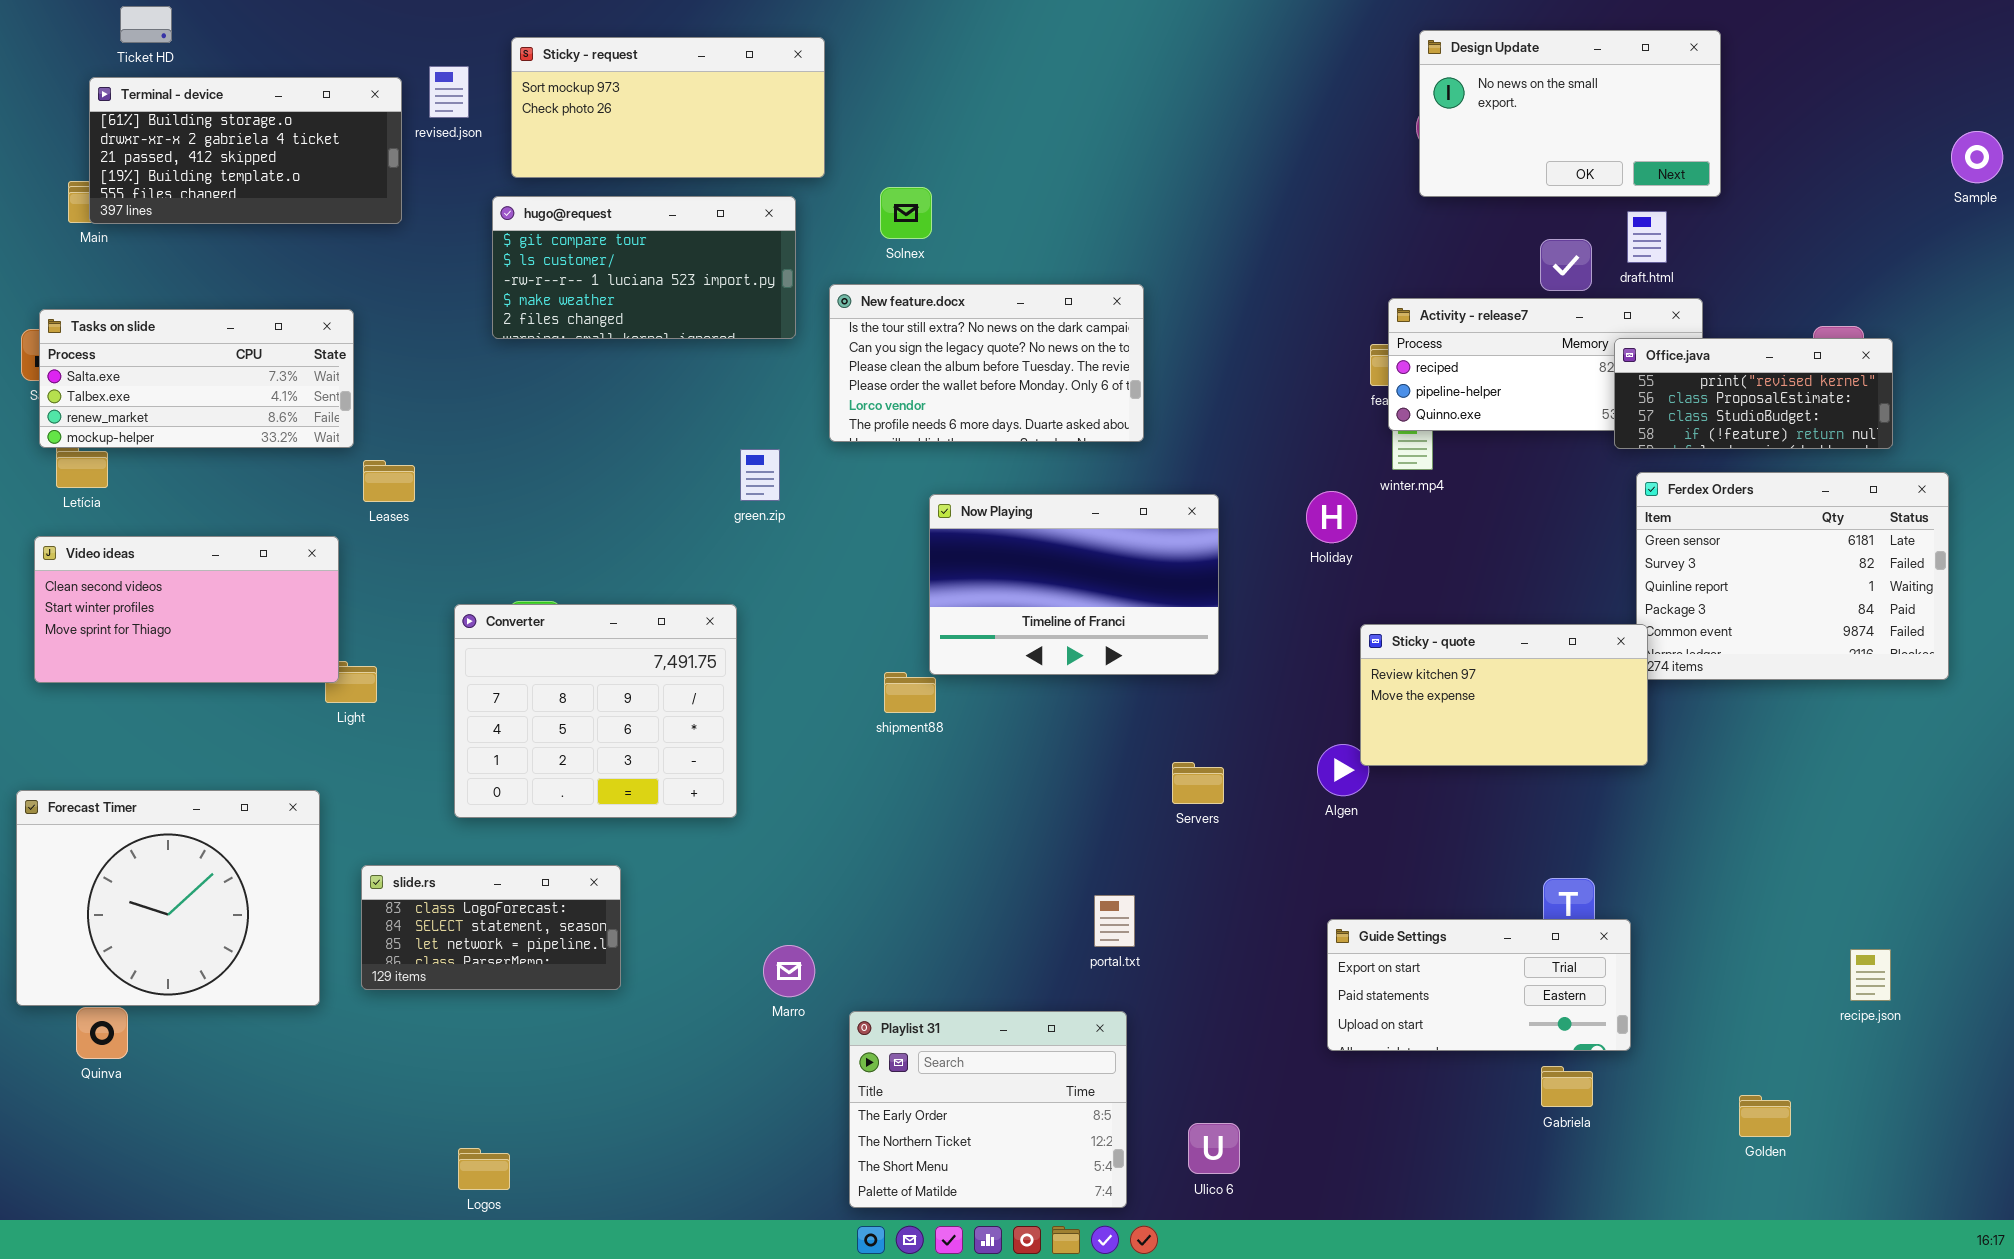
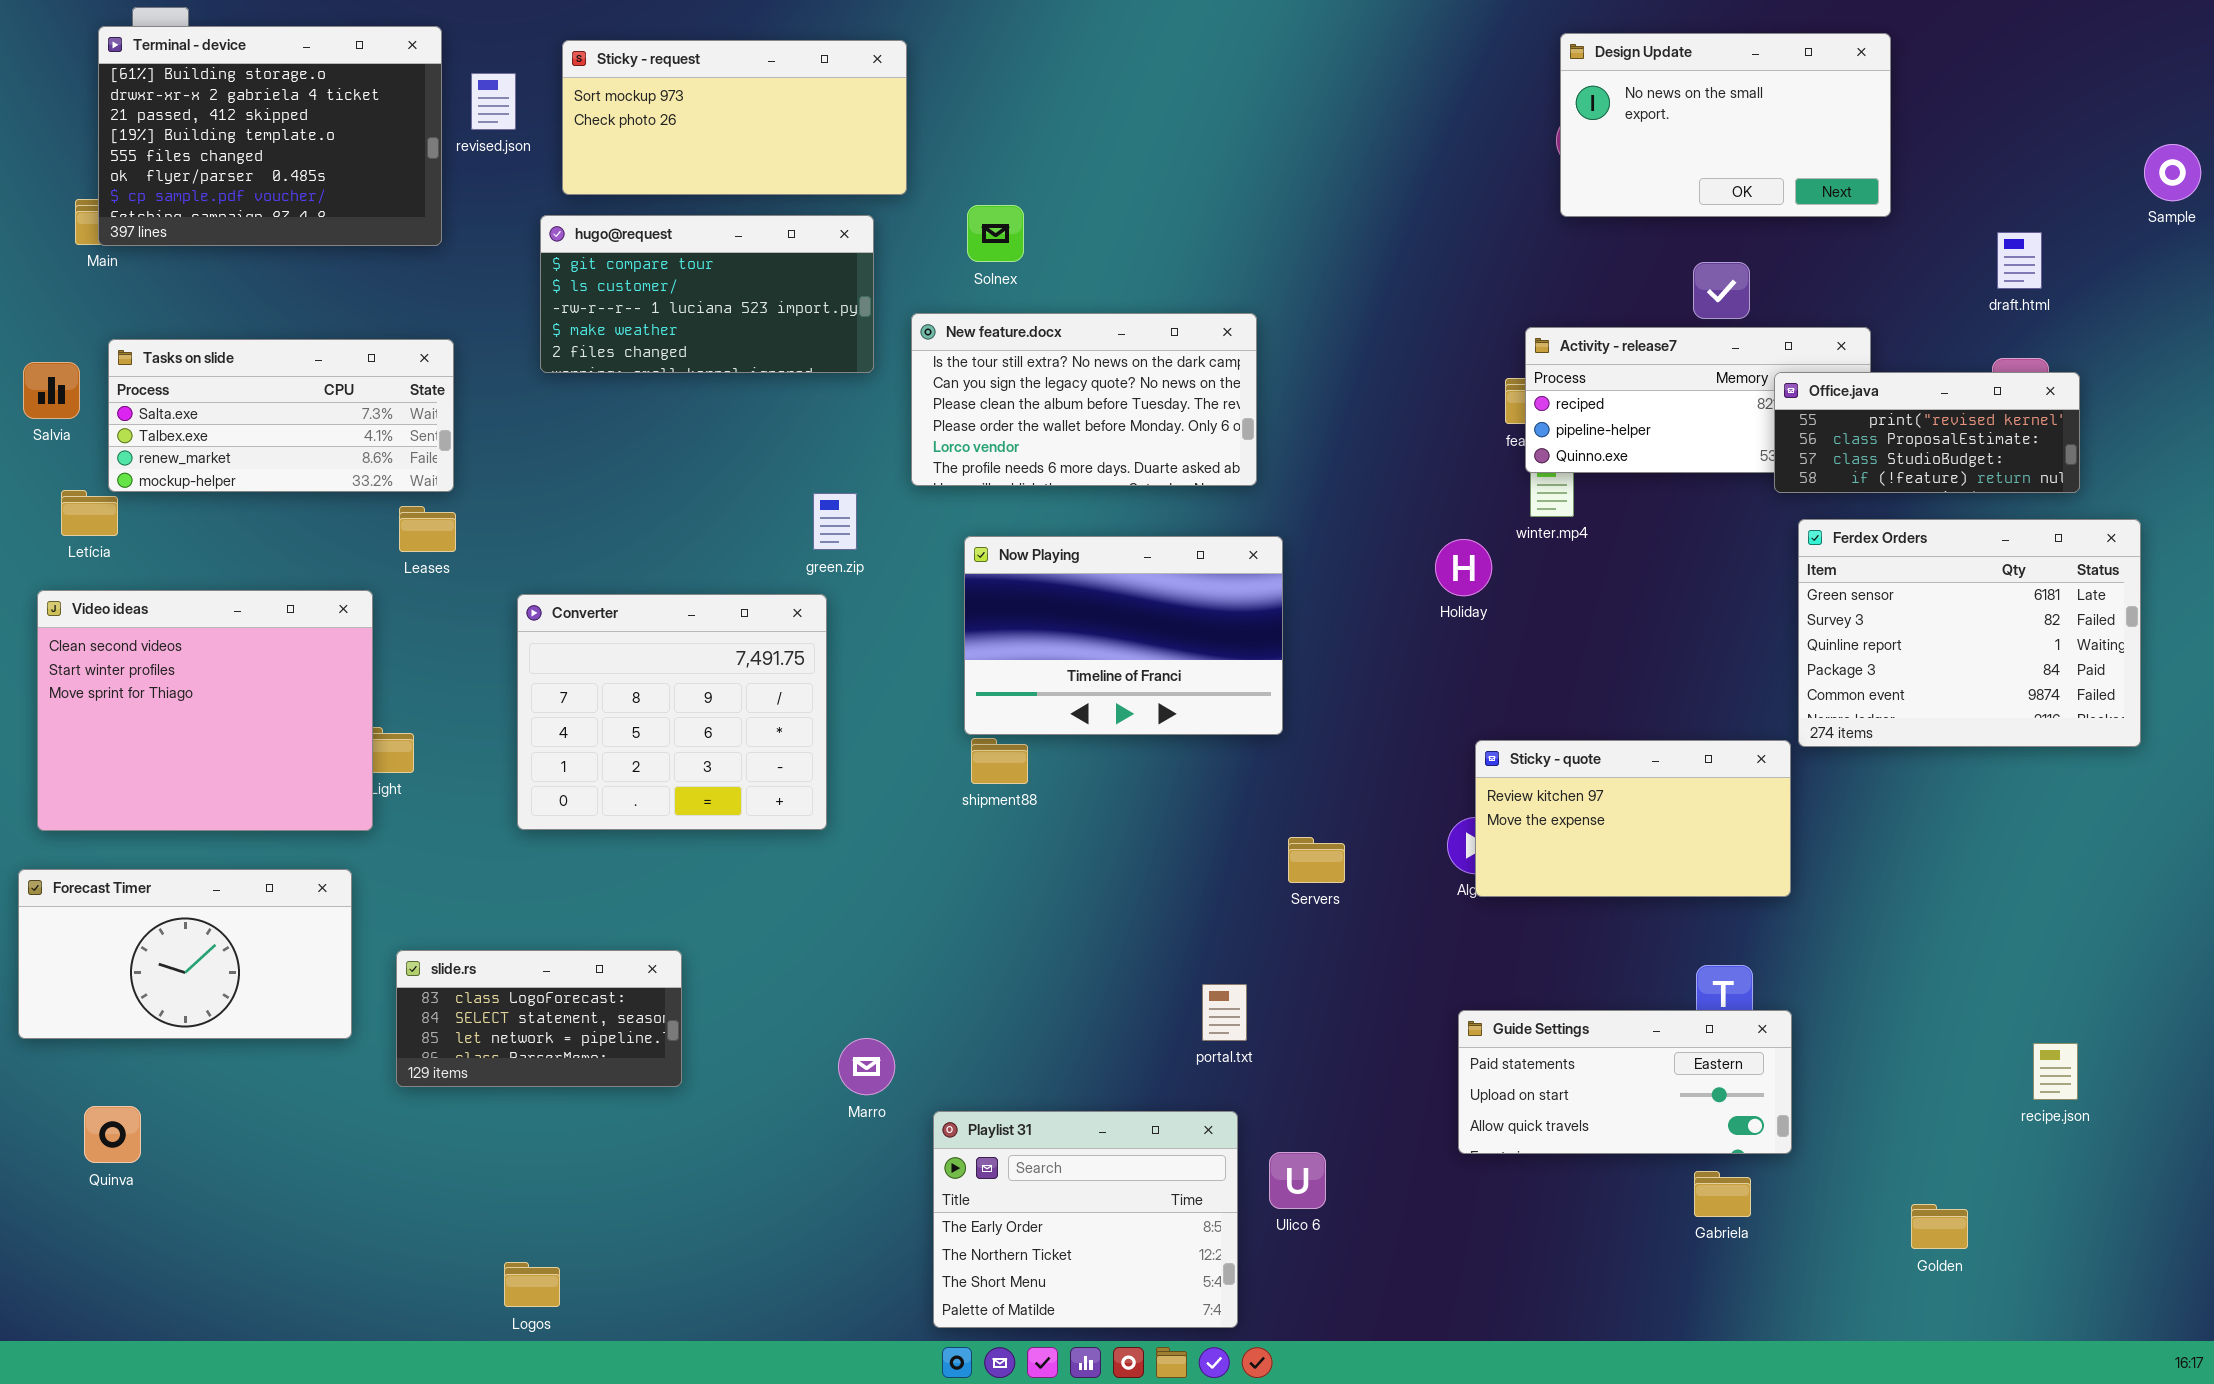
Terminal - device: [89,77,402,224] -> [98,26,442,246], resized
draft.html: [1627,211,1667,263] -> [1997,232,2042,289], moved
Tasks on slide: [39,309,354,448] -> [108,339,454,492], moved
Now Playing: [929,494,1219,675] -> [964,536,1283,735], moved
Video ideas: [34,536,339,683] -> [37,590,373,831], resized
Converter: [454,604,737,818] -> [517,594,827,830], moved
Sticky - quote: [1360,624,1648,766] -> [1475,740,1791,897], moved
Forecast Timer: [16,790,320,1006] -> [18,869,352,1039], resized
Guide Settings: [1327,919,1631,1051] -> [1458,1010,1792,1154], scrolled down 1 row
Ulico 6: [1188,1123,1240,1174] -> [1269,1152,1326,1209], moved

